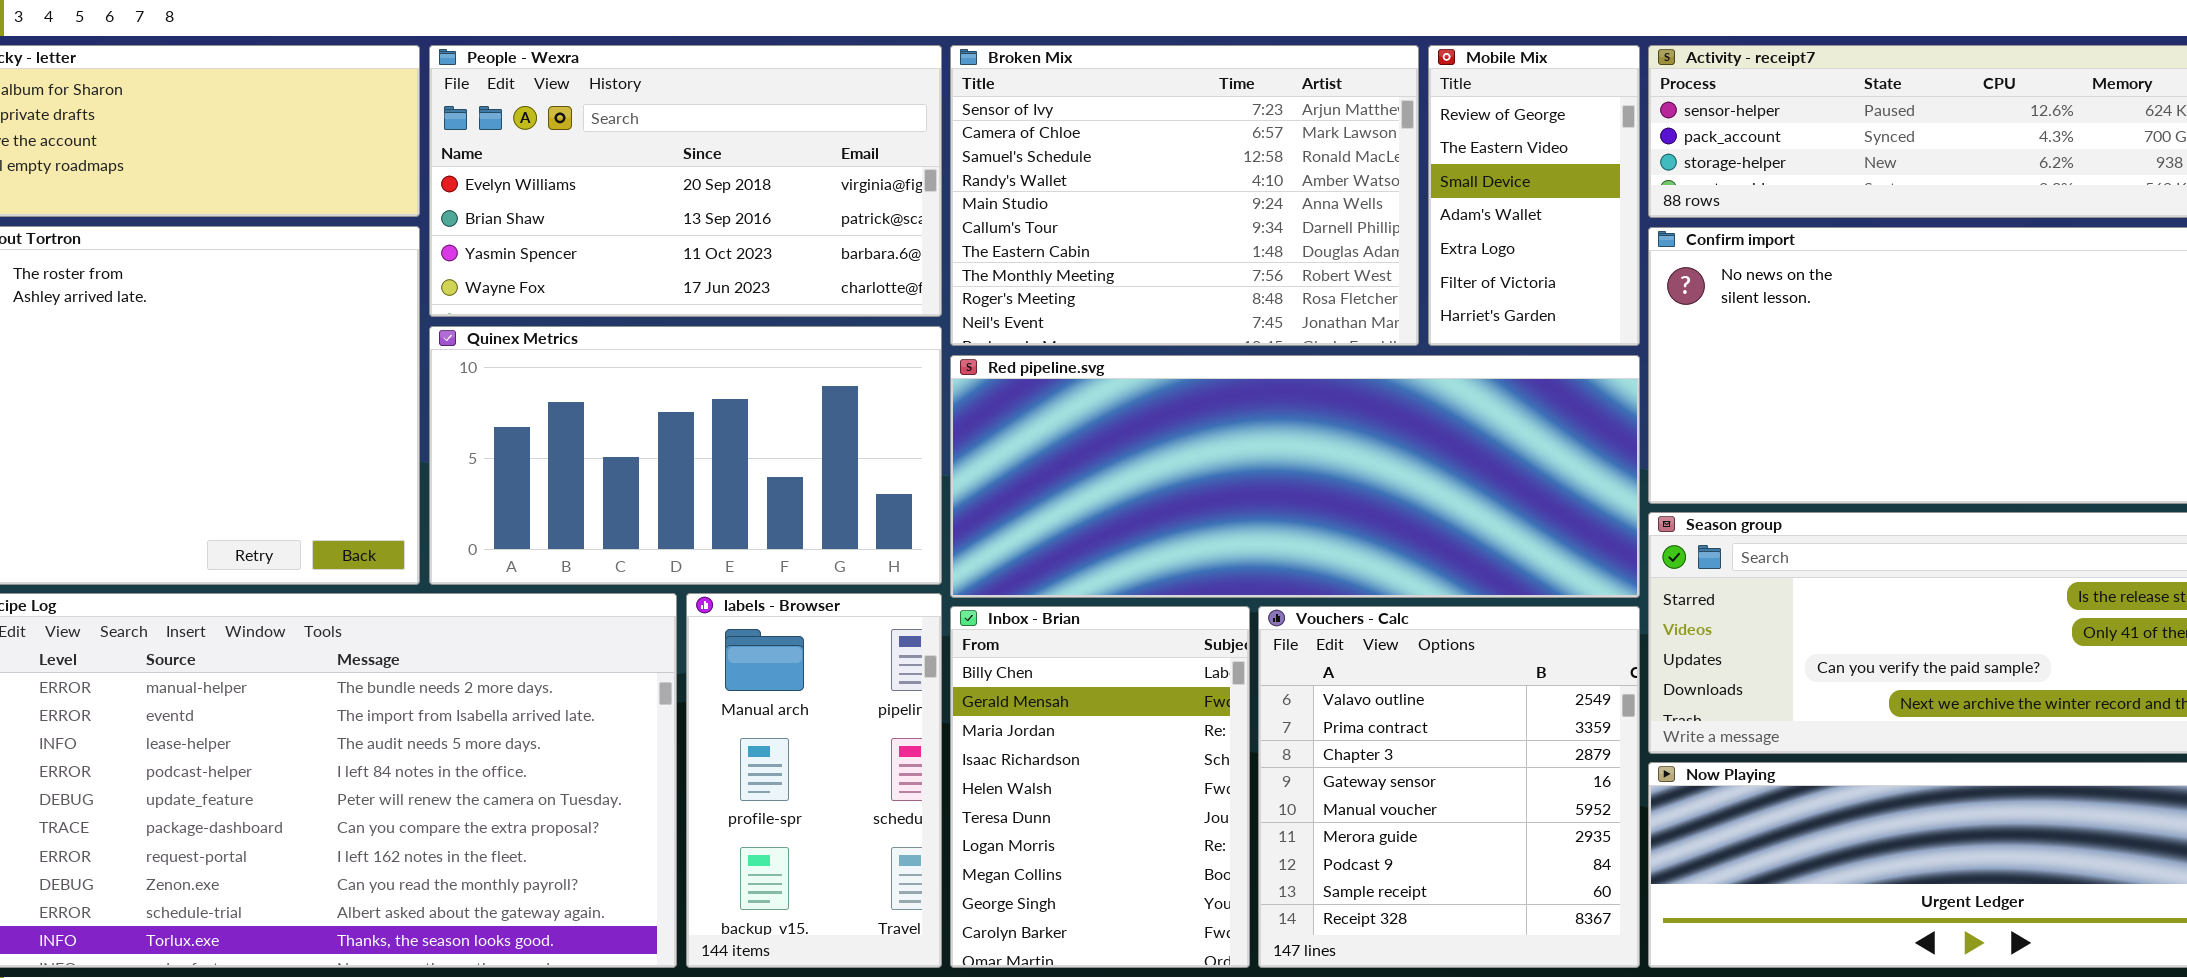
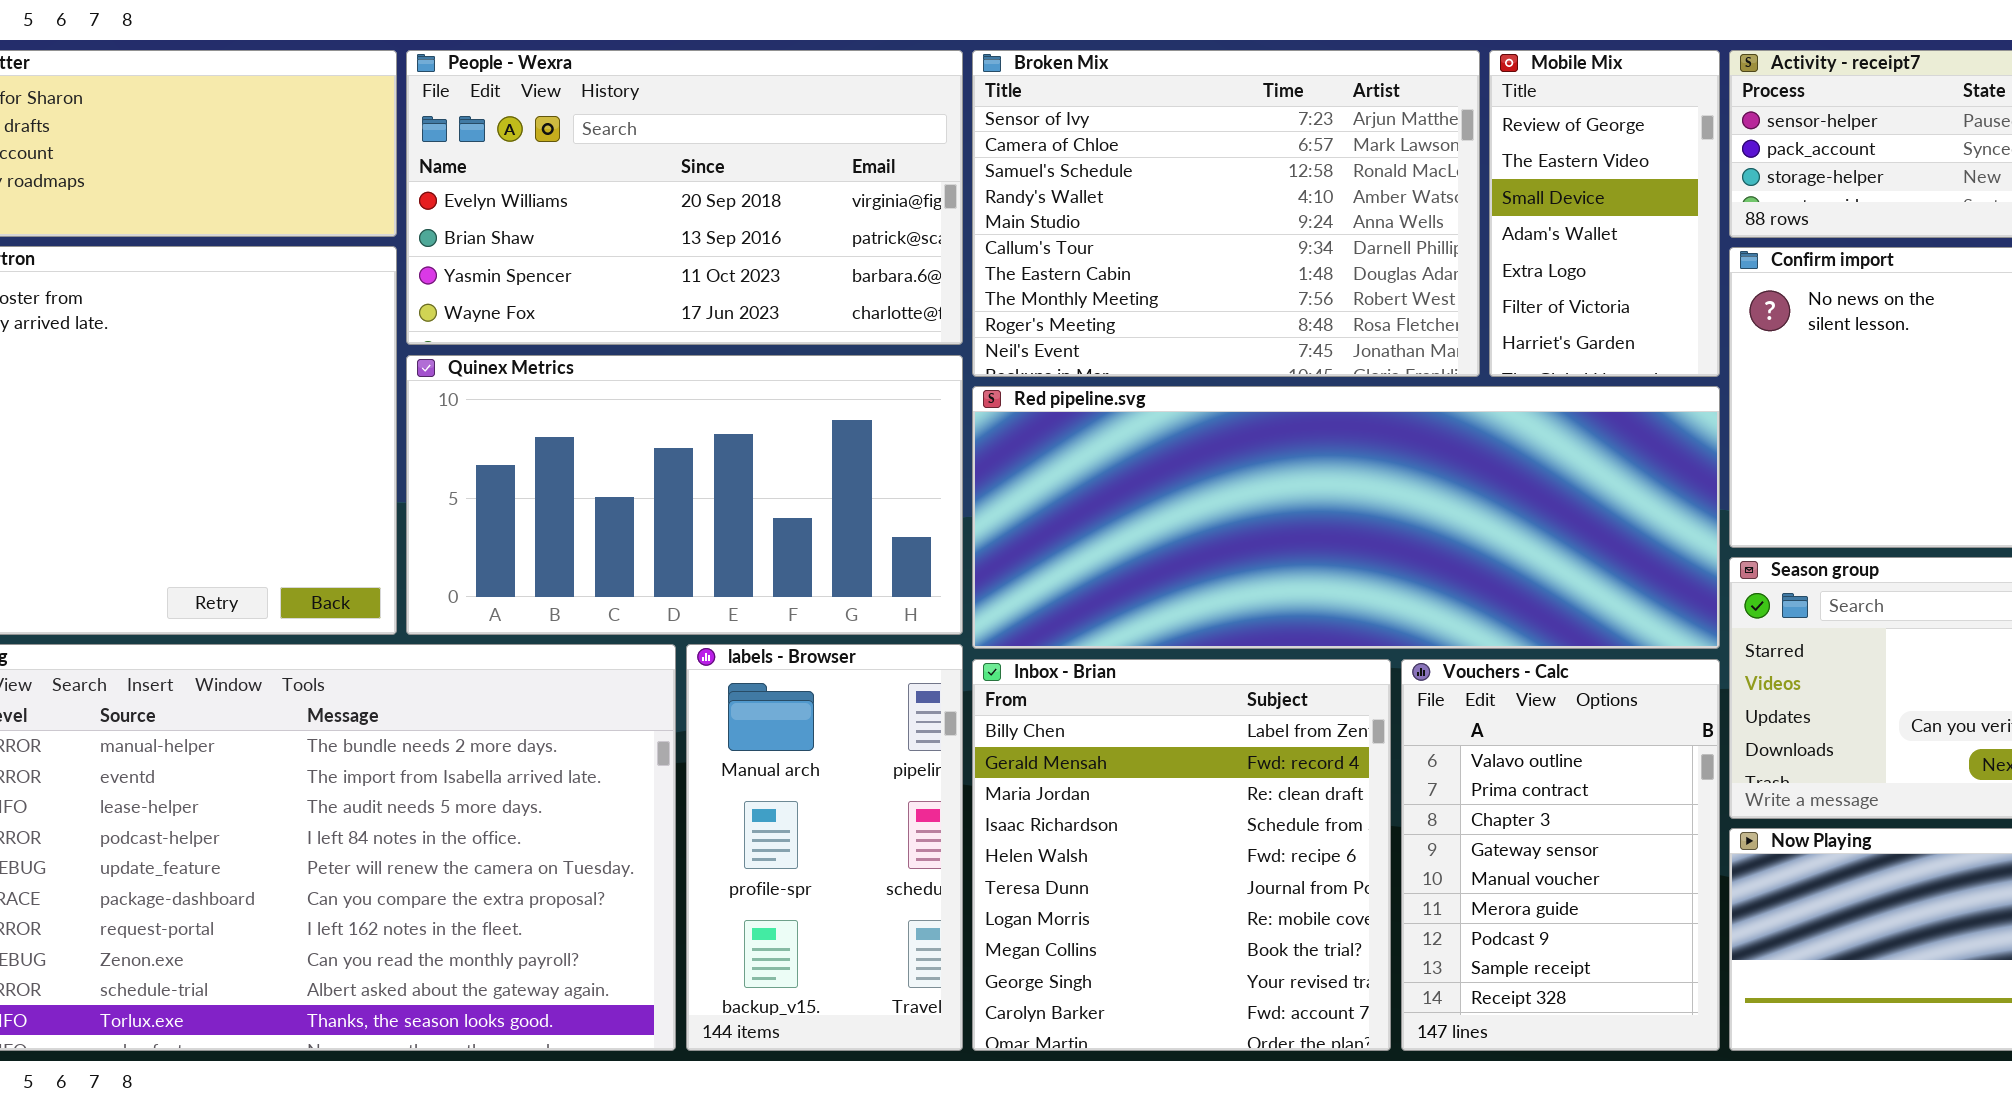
Inbox - Brian: [950,606,1250,968] -> [972,659,1391,1051], resized
Vouchers - Calc: [1258,606,1640,968] -> [1401,659,1720,1051], resized

